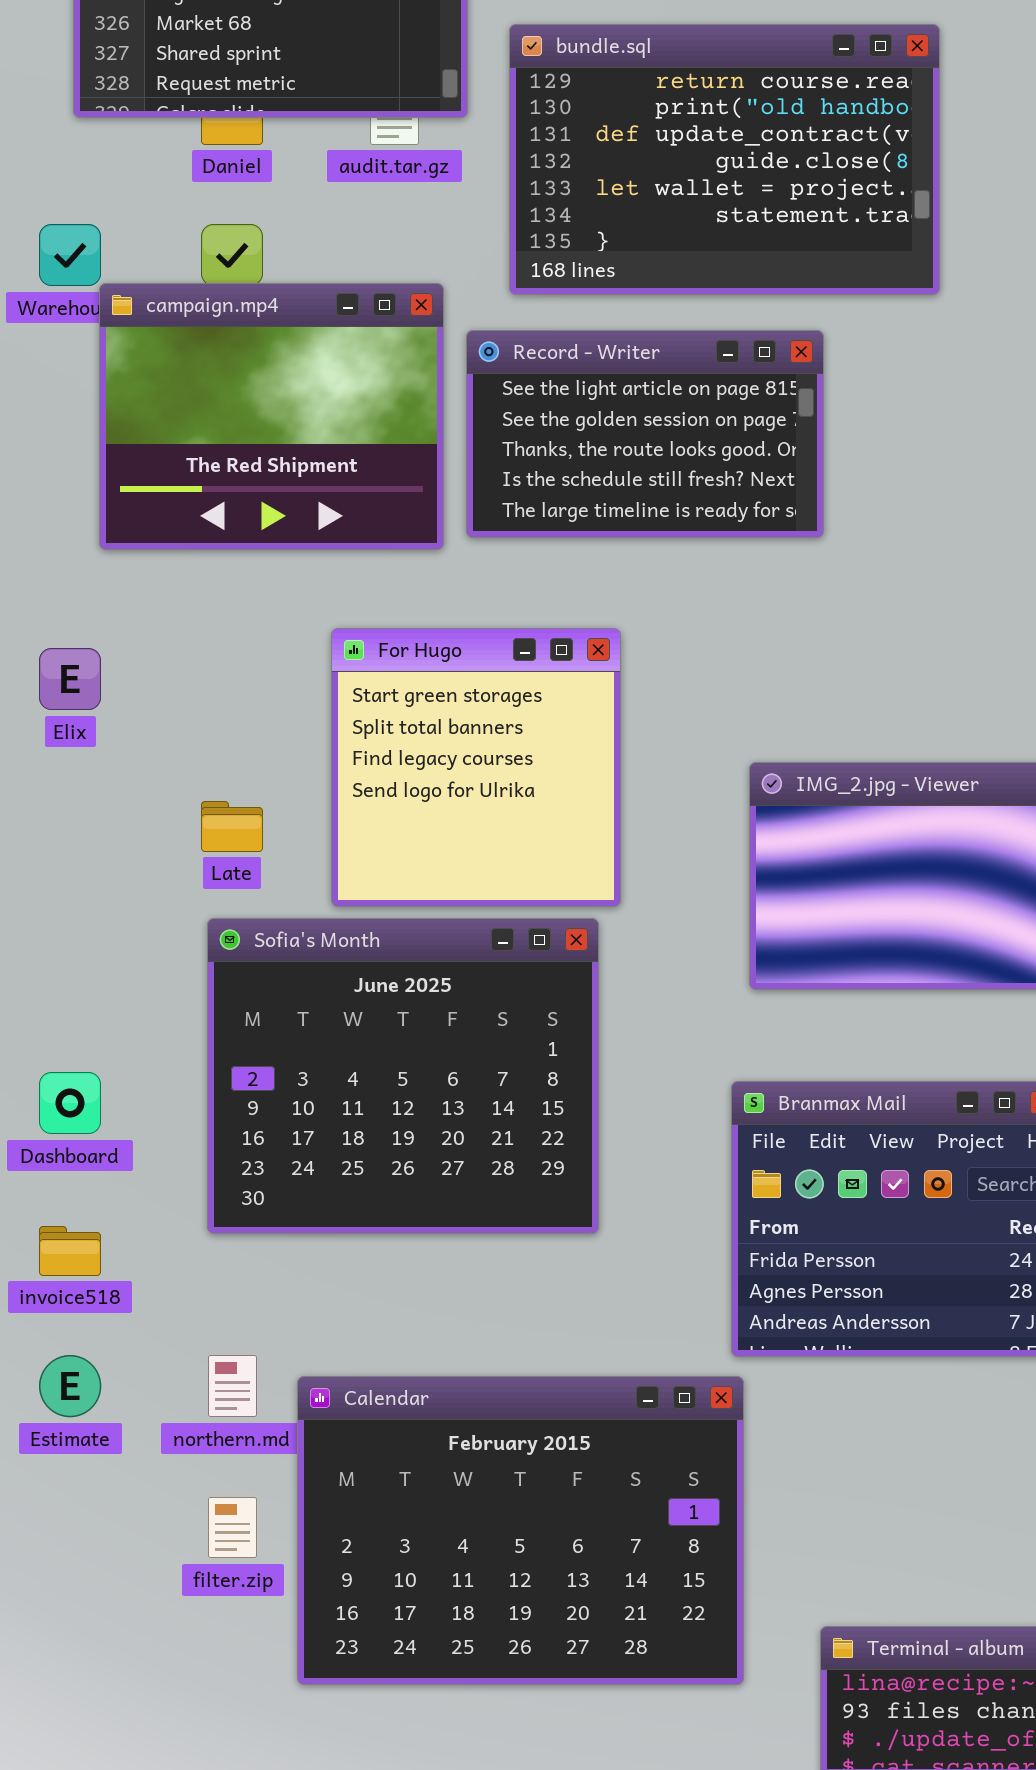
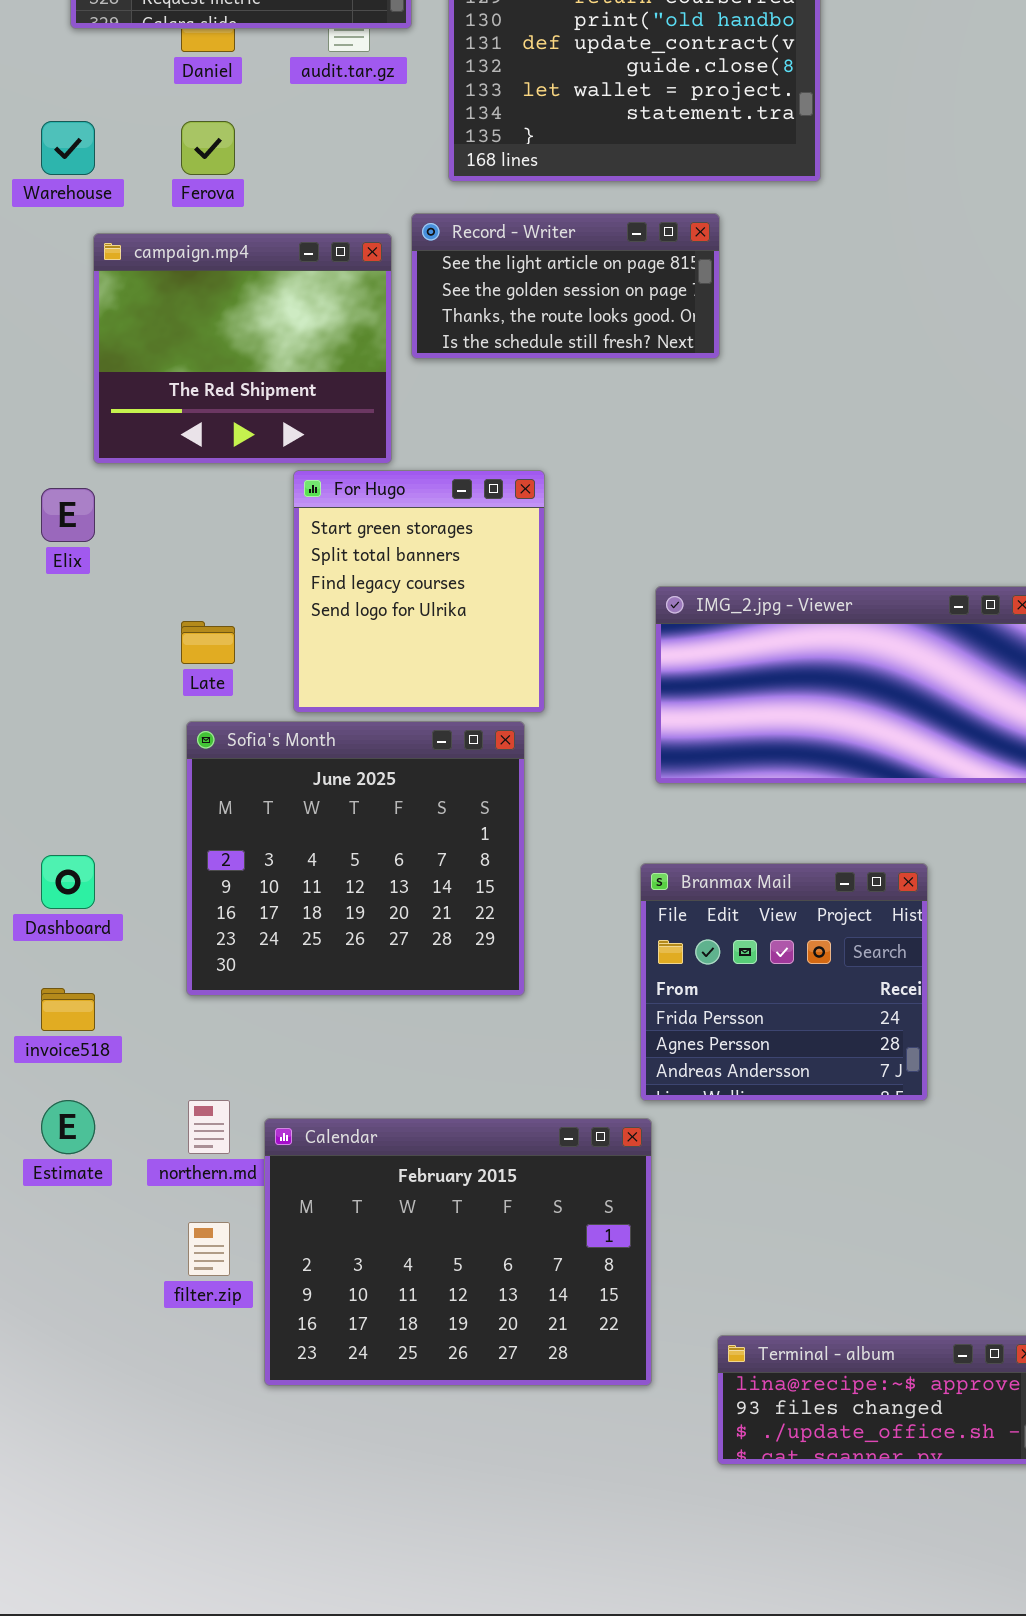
campaign.mp4: [99,283,444,550] -> [93,233,392,464], moved
Record - Writer: [466,330,824,538] -> [411,213,720,359], resized

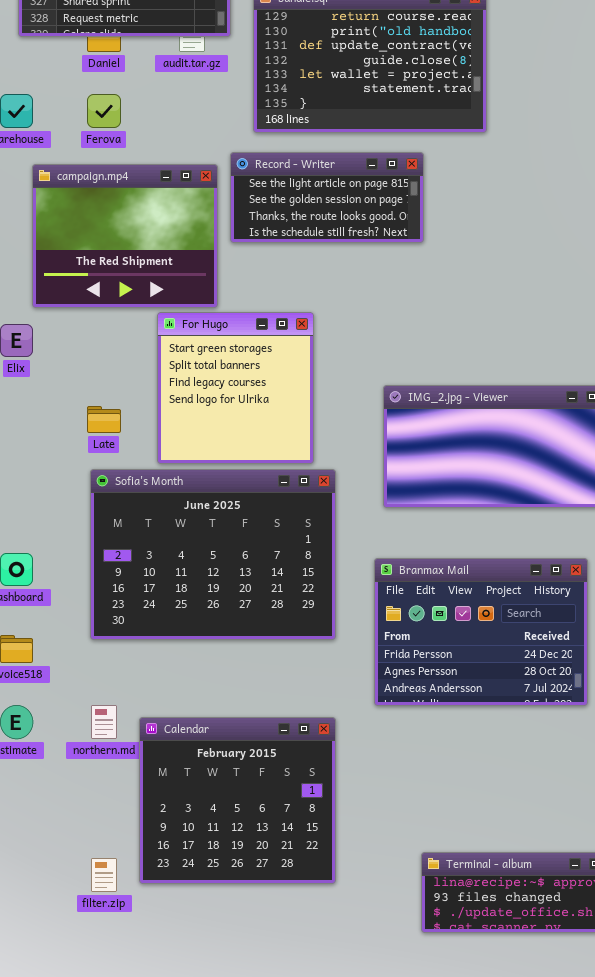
Sofia's Month: [186,721,525,996] -> [90,469,336,640], resized
Branmax Mail: [640,863,928,1101] -> [374,558,588,706], resized
Calendar: [264,1118,652,1386] -> [139,717,336,884], resized
filter.zip: [188,1222,230,1276] -> [91,858,117,892], moved

